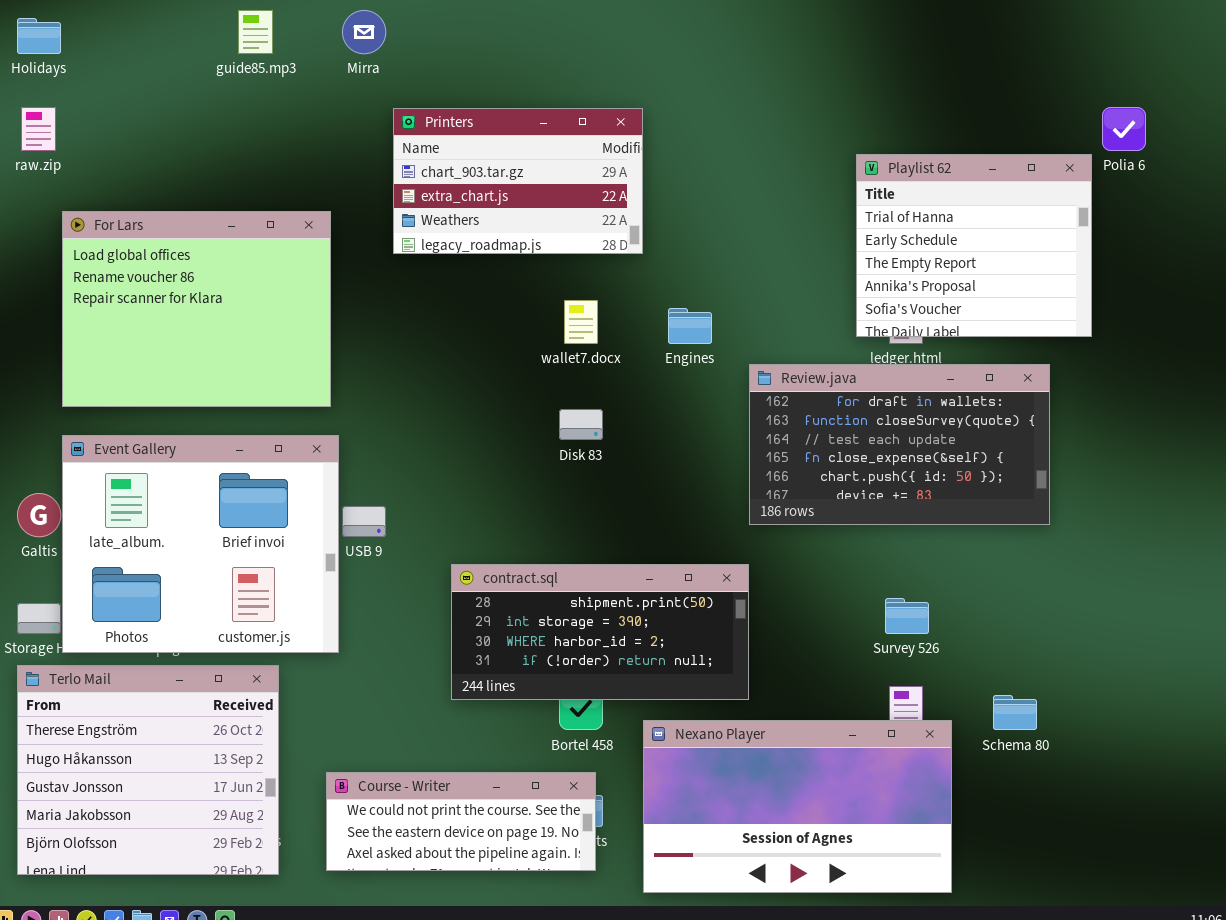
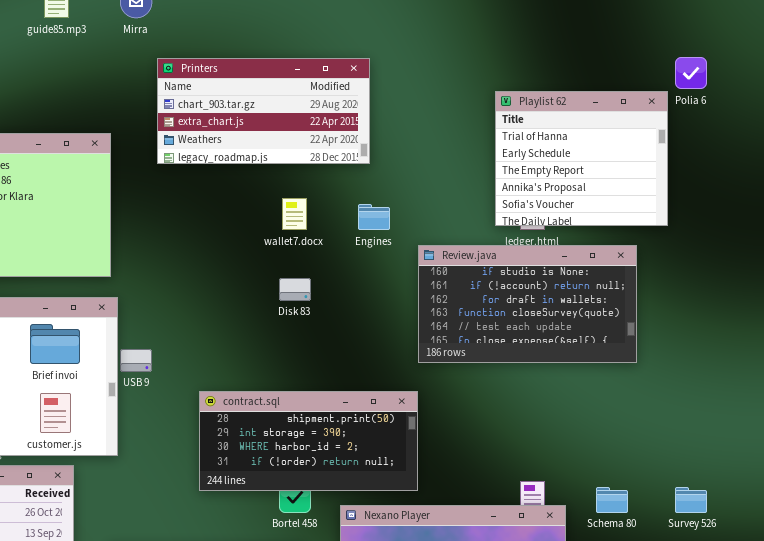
Printers: [393,108,643,254] -> [157,58,370,164], resized
Review.java: [749,364,1050,525] -> [418,245,637,363], scrolled up 2 rows
Survey 526: [885,598,929,634] -> [675,487,707,513], moved

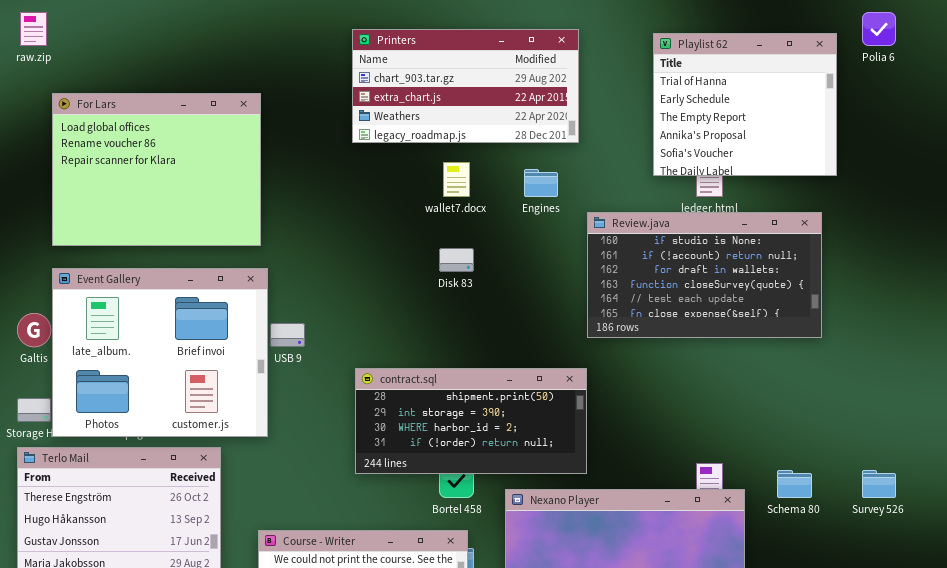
Printers: [157,58,370,164] -> [352,29,579,143], moved
Playlist 62: [495,91,668,226] -> [653,33,837,176], moved

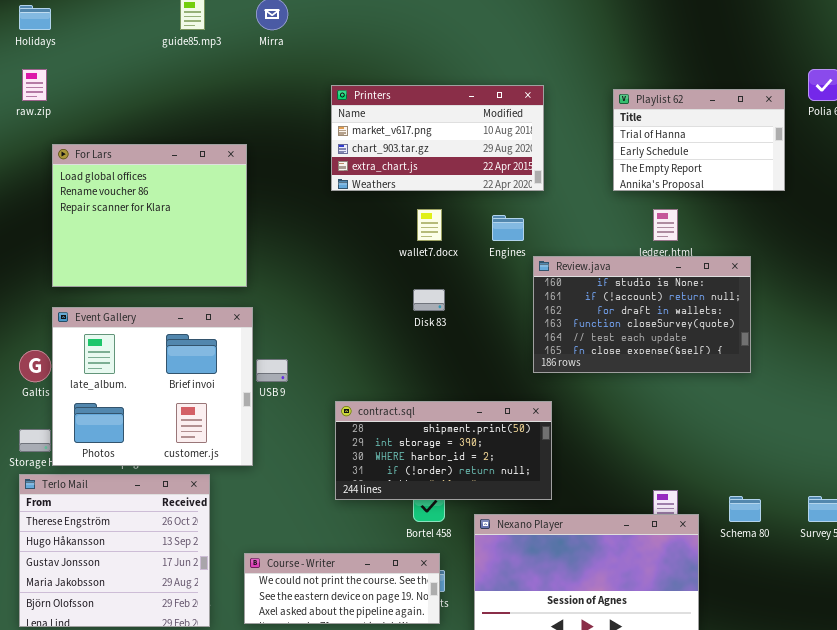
Printers: [352,29,579,143] -> [331,85,544,191], scrolled up 1 row
Playlist 62: [653,33,837,176] -> [613,89,785,191], resized
Review.java: [587,212,822,338] -> [533,256,751,373], moved

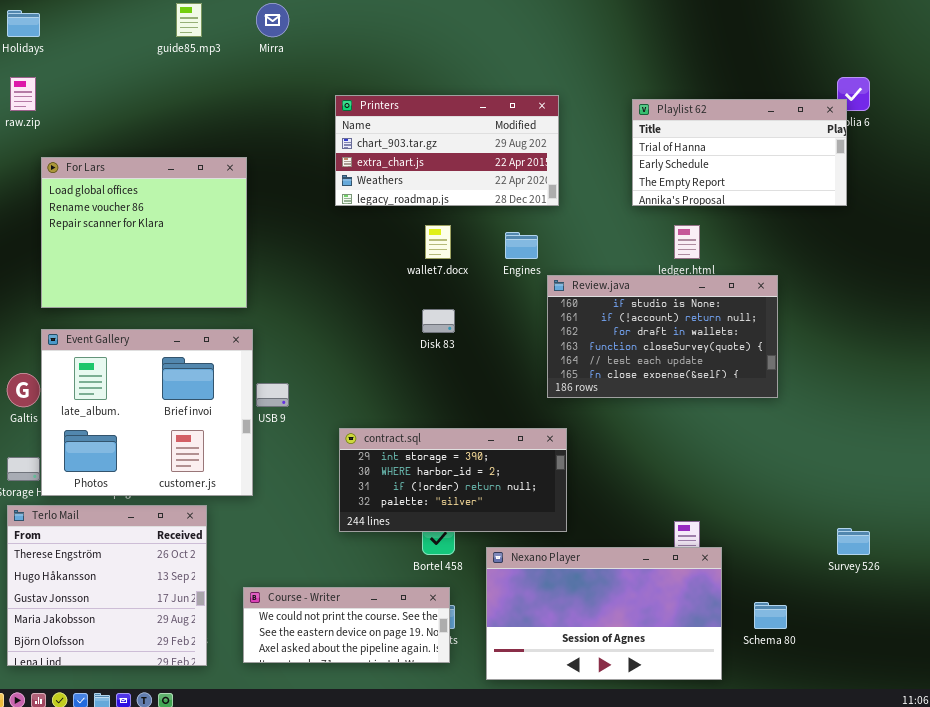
Printers: [331,85,544,191] -> [335,95,559,206], scrolled down 1 row
Playlist 62: [613,89,785,191] -> [632,99,847,206], resized
contract.sql: [335,401,552,500] -> [339,428,567,532], scrolled down 1 row
Schema 80: [729,496,761,522] -> [754,602,787,629], moved

